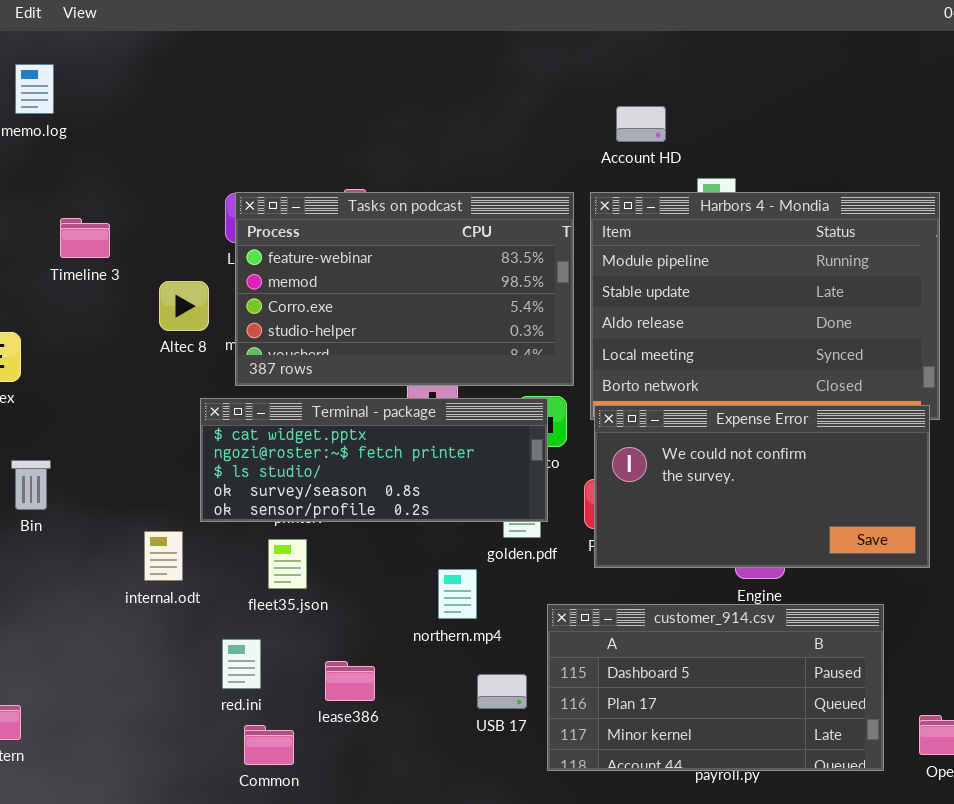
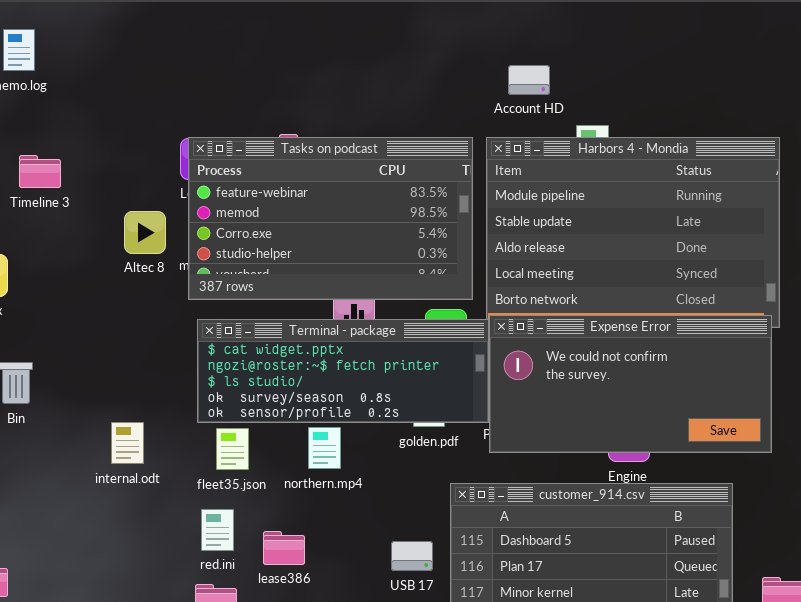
Timeline 3: [60,218,110,258] -> [19,155,61,188], moved
Terminal - package: [200,398,548,522] -> [197,319,489,423], moved
northern.mp4: [438,569,477,619] -> [308,427,341,469], moved
red.ini: [222,639,261,689] -> [201,509,234,551], moved

